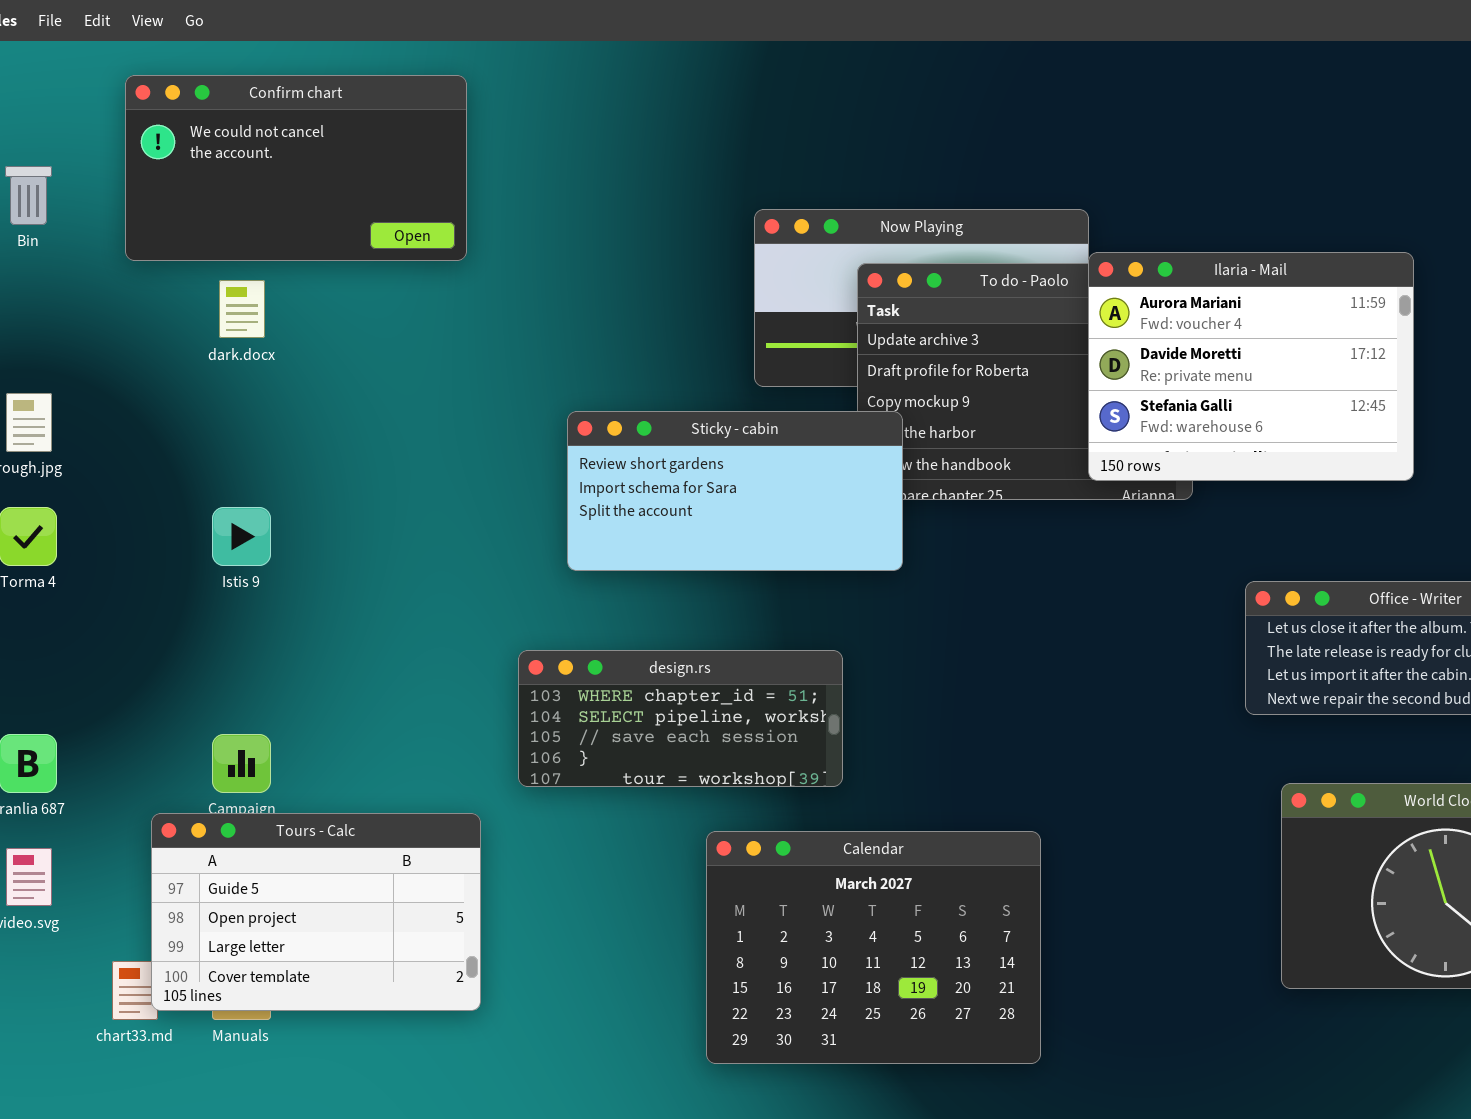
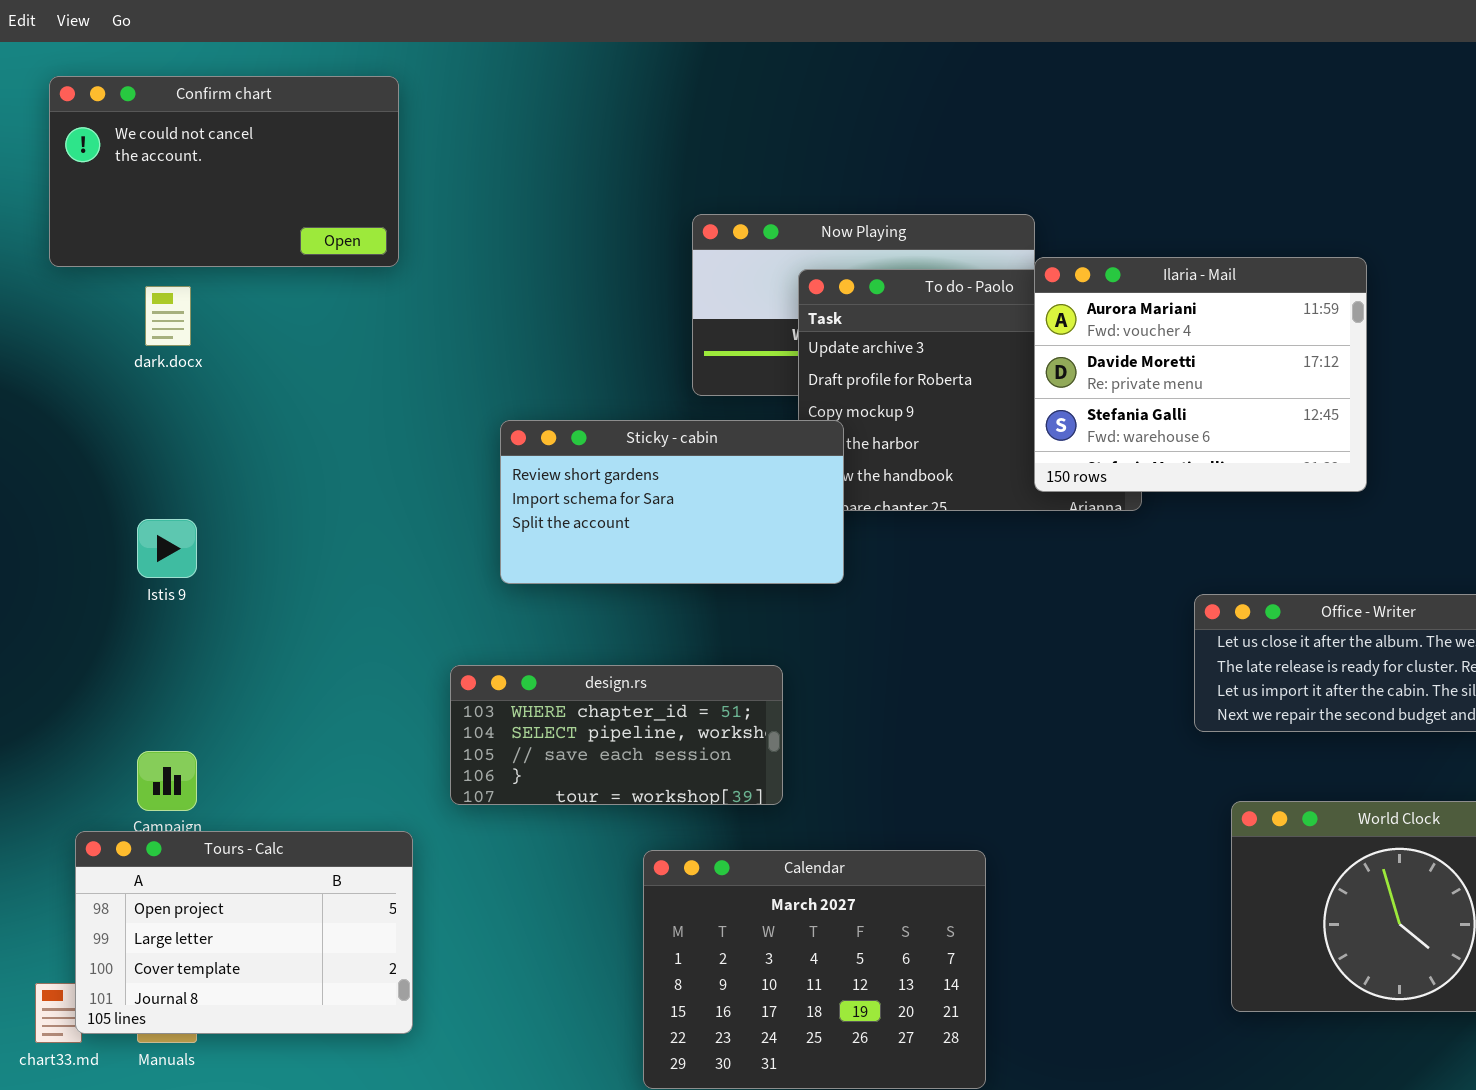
Tours - Calc: [151,813,481,1011] -> [75,831,413,1034], scrolled down 1 row

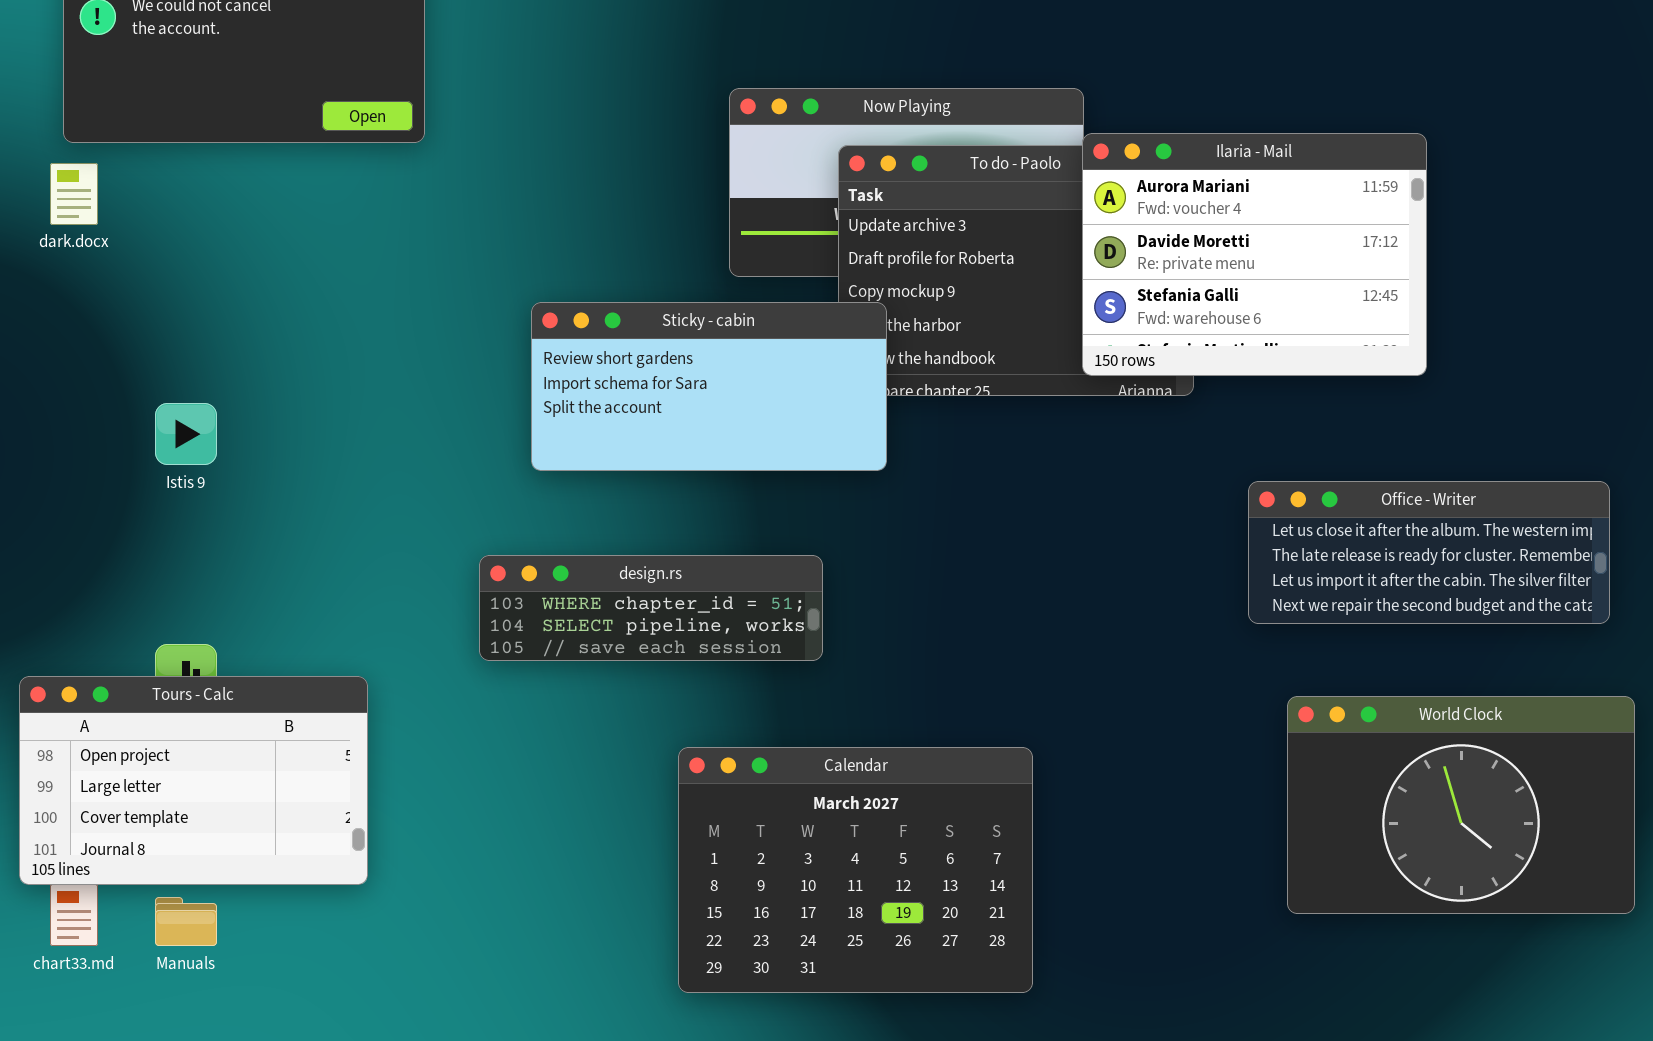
dark.docx: [145,286,191,346] -> [50,163,98,225], moved
design.rs: [450,665,783,805] -> [479,555,823,661], resized
Tours - Calc: [75,831,413,1034] -> [19,676,368,885], moved

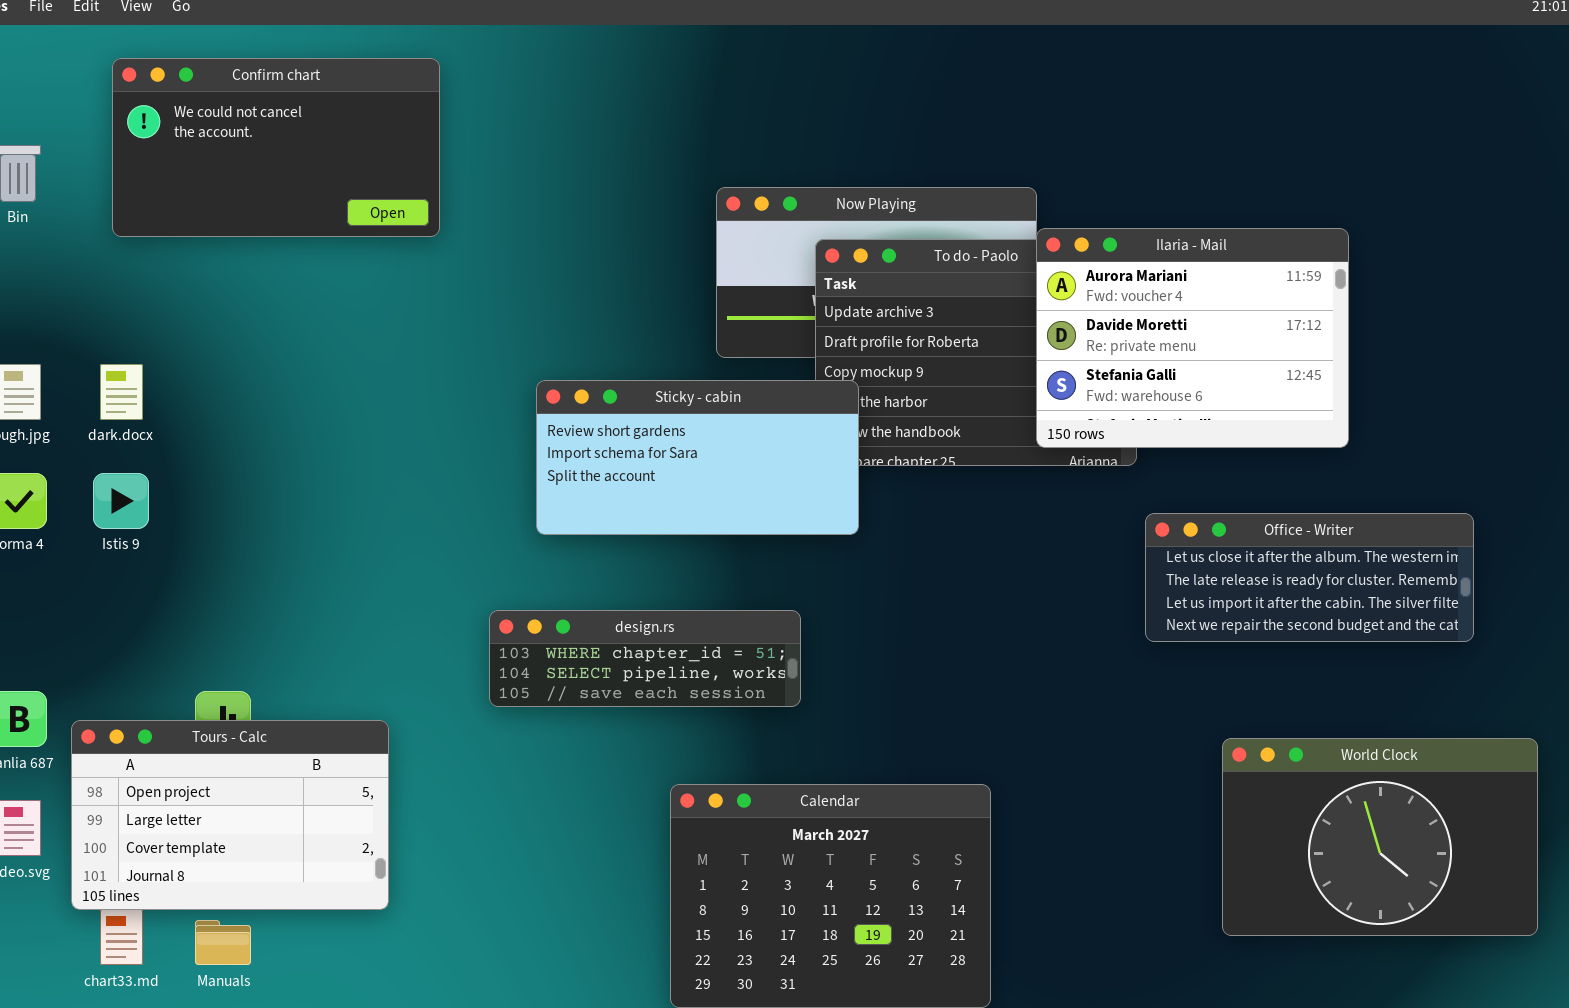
dark.docx: [50,163,98,225] -> [100,364,143,420], moved
Istis 9: [155,403,217,465] -> [93,473,149,529], moved
Office - Writer: [1248,481,1610,624] -> [1145,513,1474,642], moved

